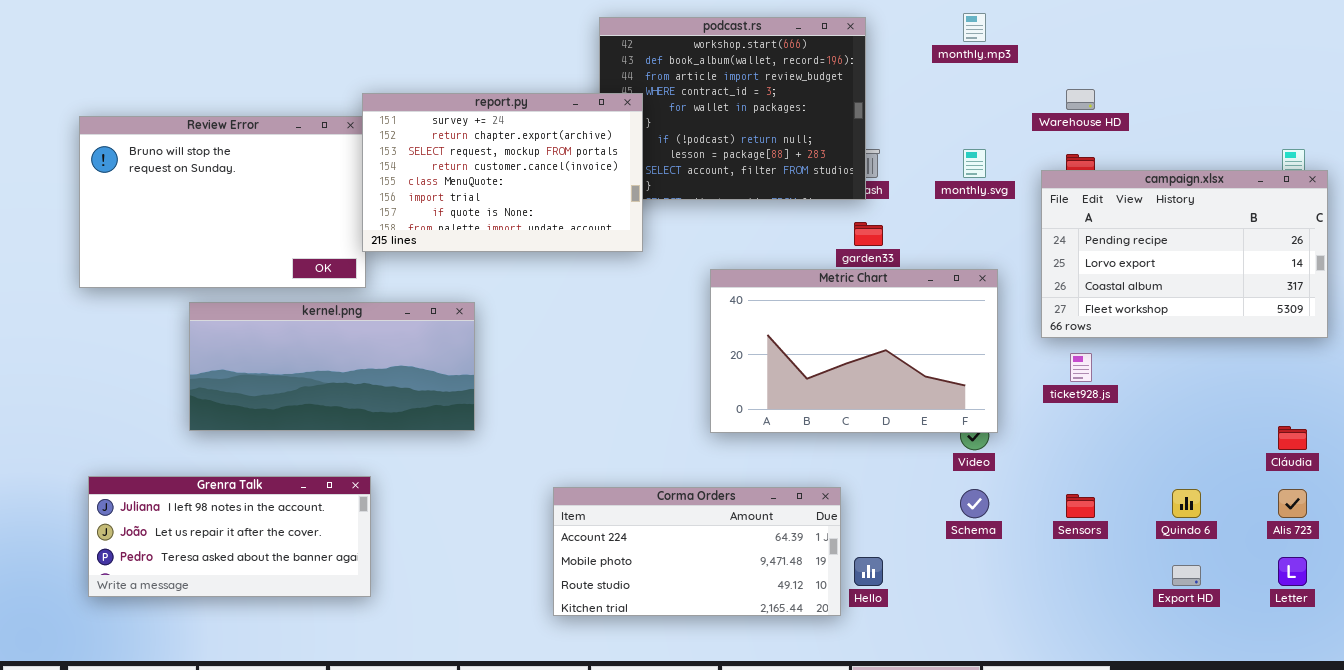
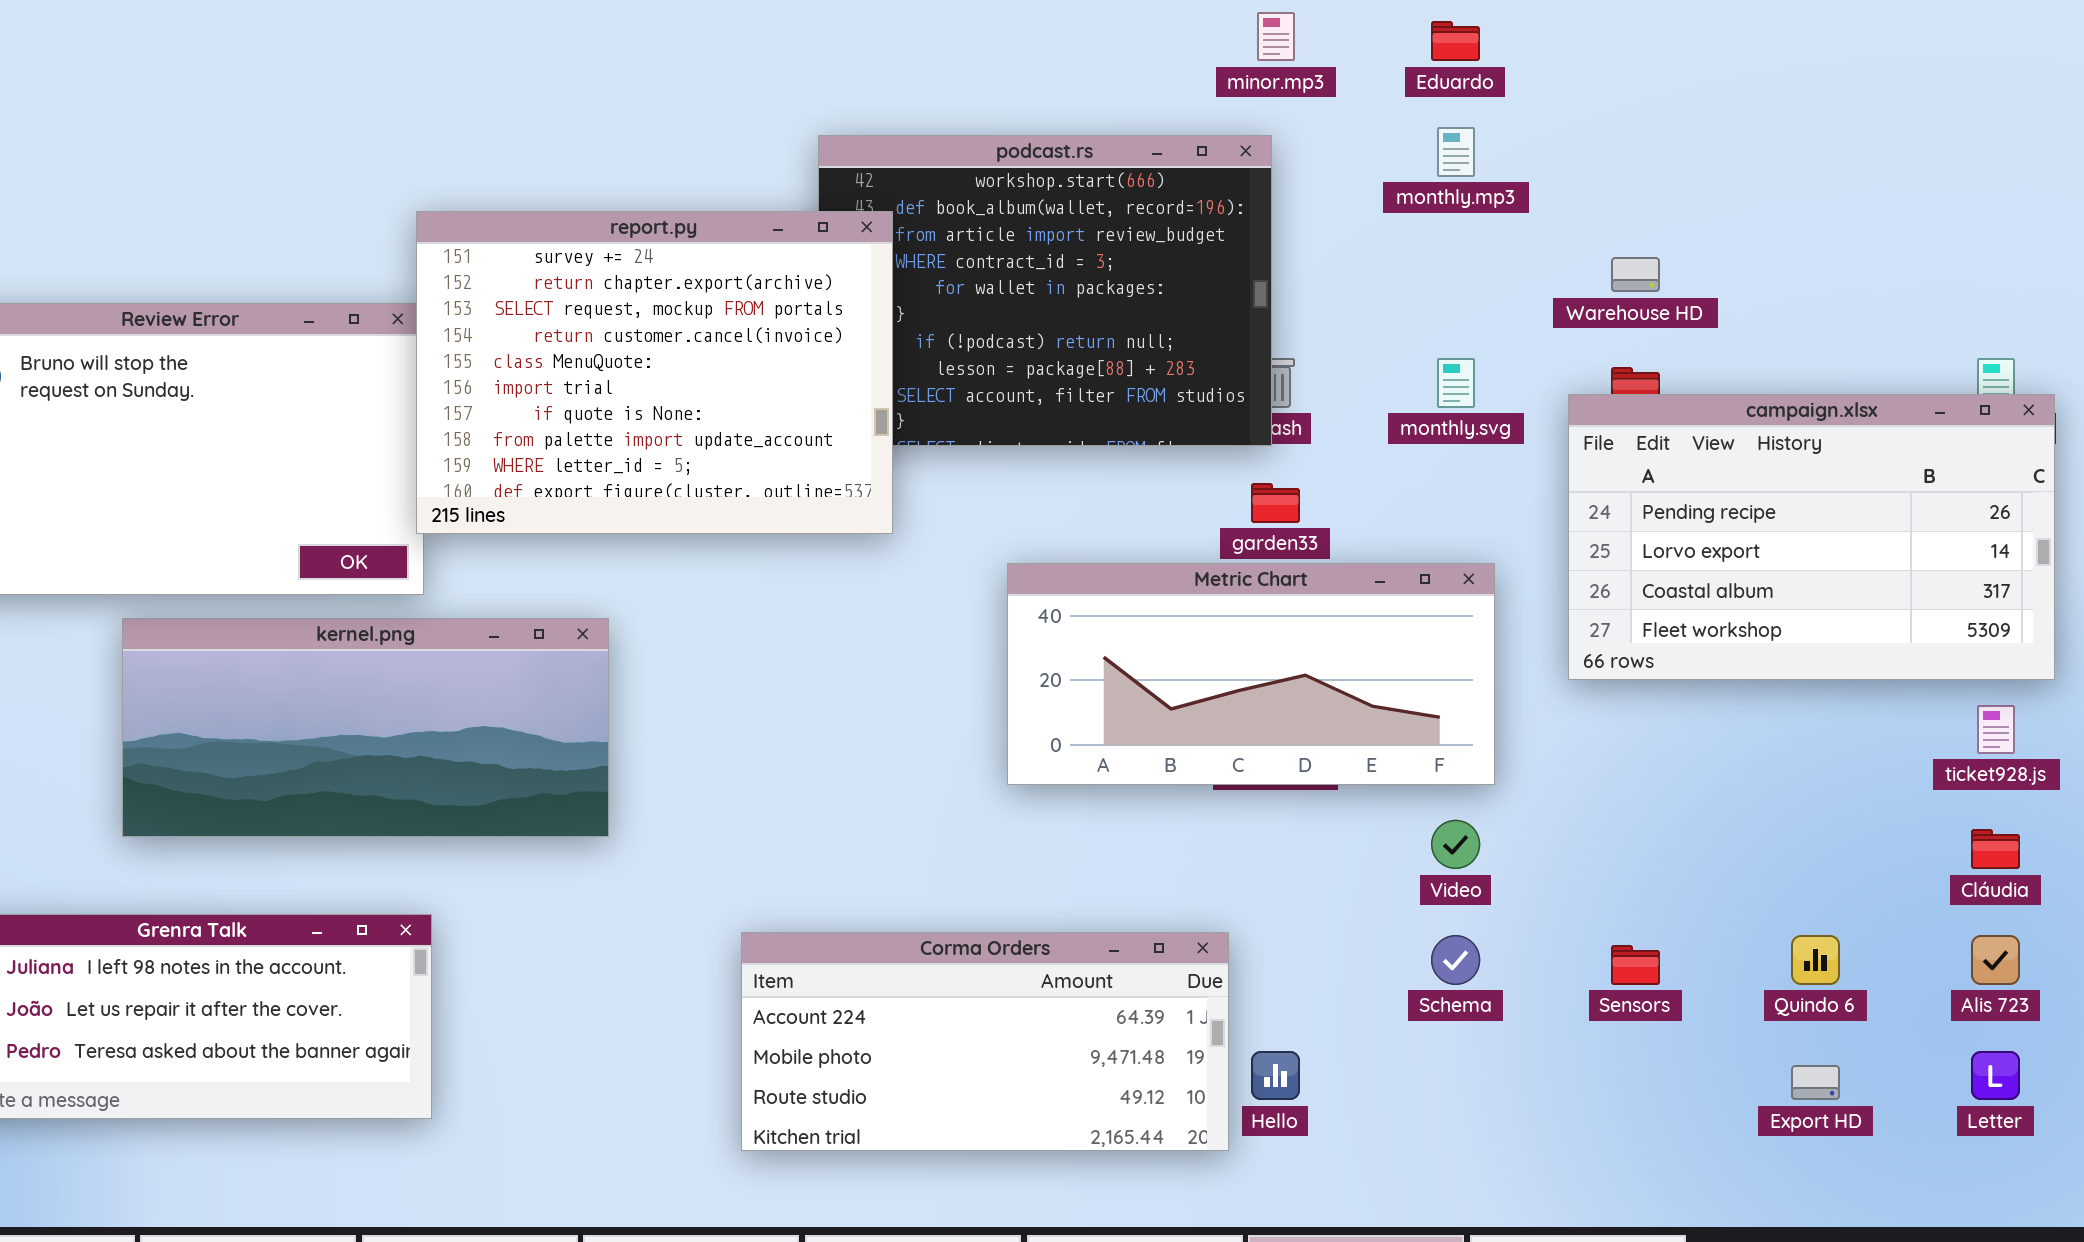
report.py: [362,93,643,252] -> [416,211,893,534], resized
Metric Chart: [710,269,998,433] -> [1007,563,1495,785], resized
ticket928.js: [1070,353,1092,382] -> [1977,705,2015,754], moved

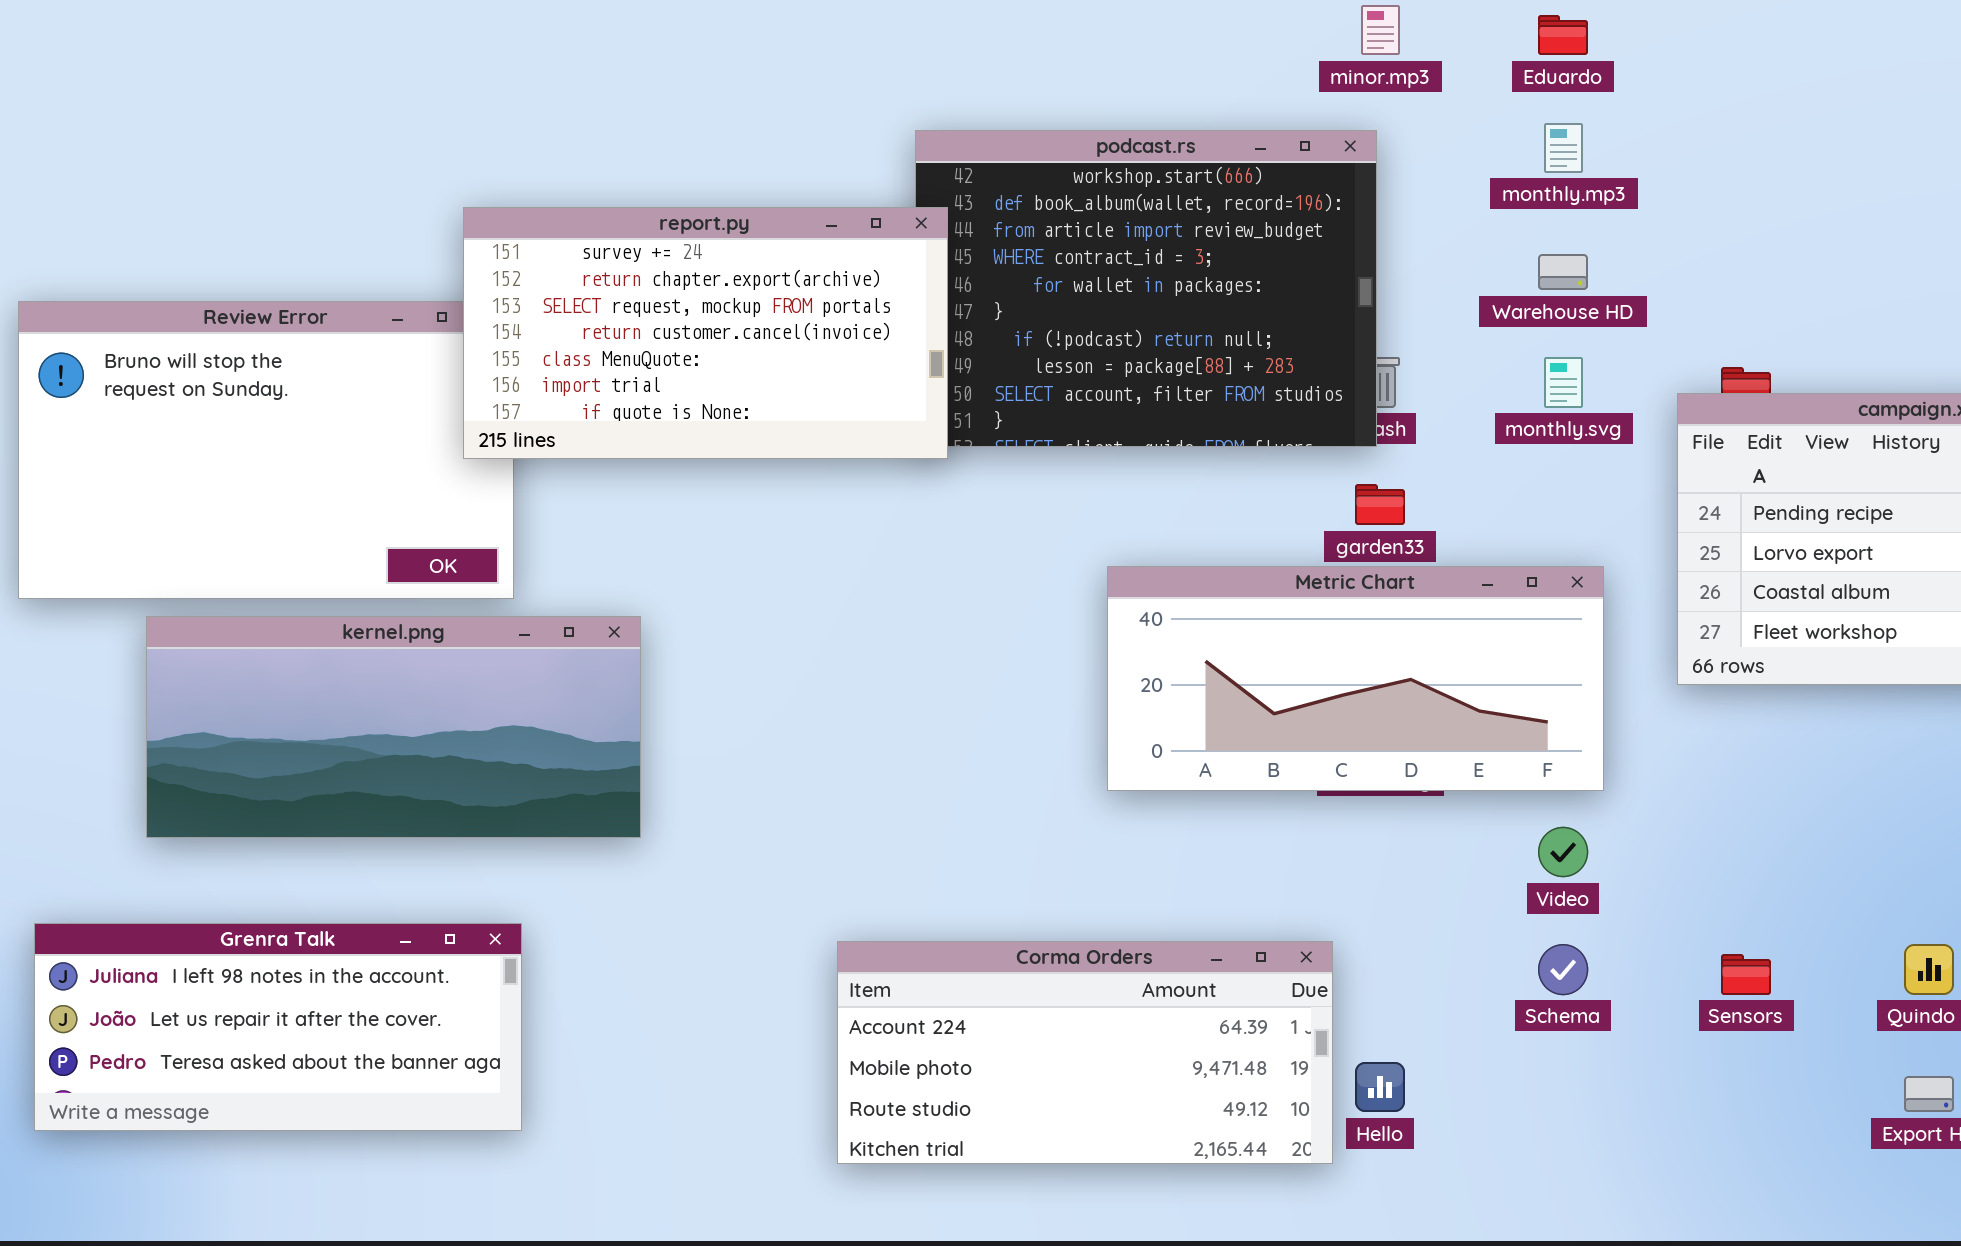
report.py: [416,211,893,534] -> [463,207,948,459], moved, resized
Warehouse HD: [1611,257,1660,292] -> [1538,254,1588,290], moved
kernel.png: [122,618,609,837] -> [146,616,641,838], moved

